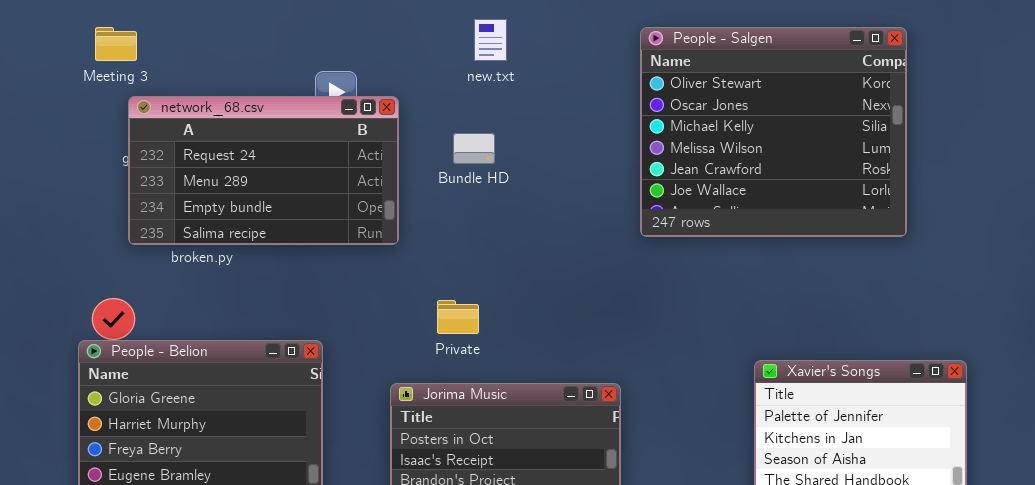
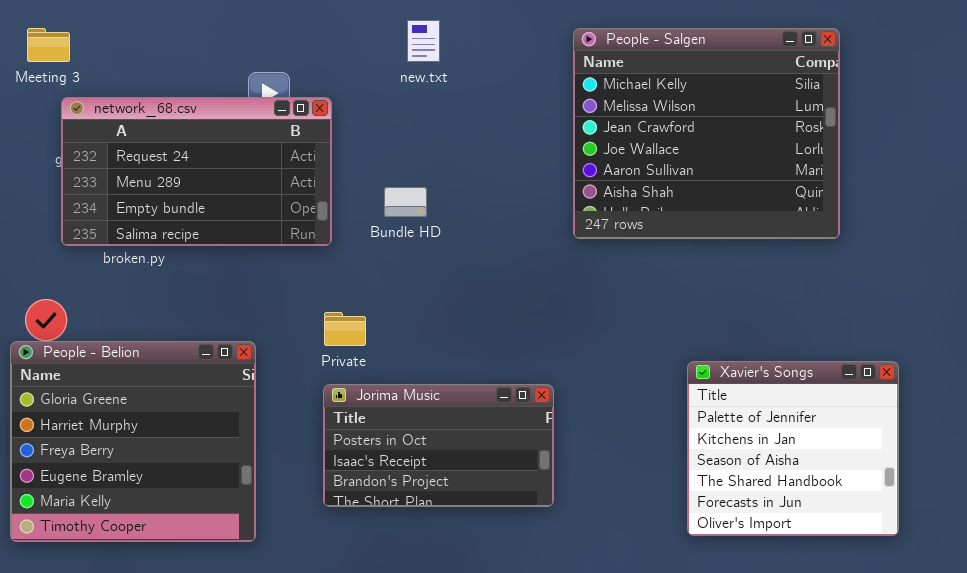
People - Salgen: [640,27,907,237] -> [573,28,840,239], scrolled down 2 rows
Bundle HD: [453,133,495,164] -> [384,187,427,217], moved
Private: [437,300,479,334] -> [324,312,366,346], moved

